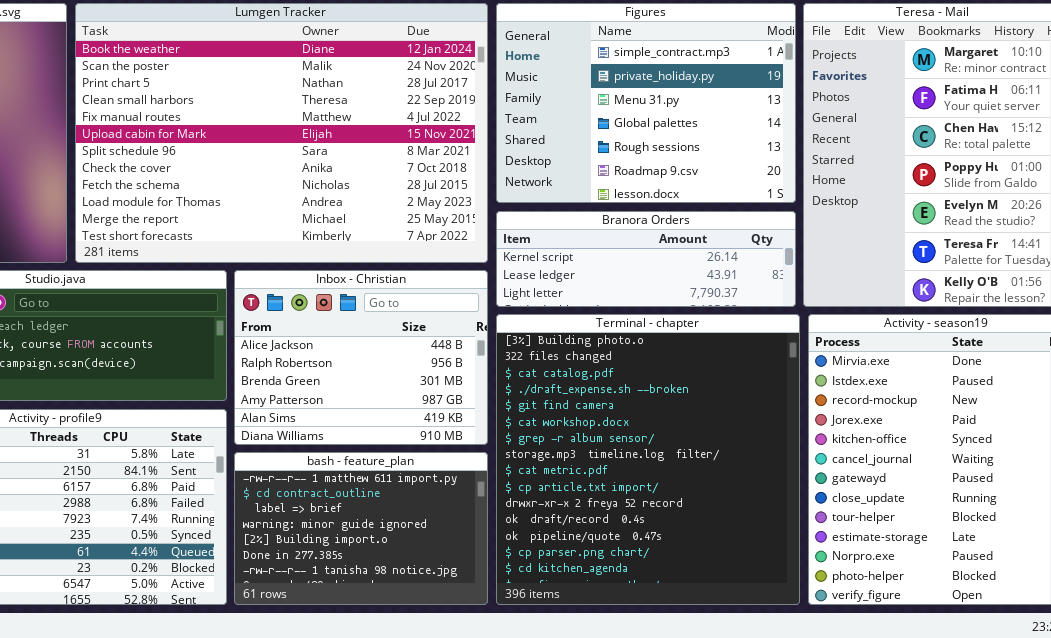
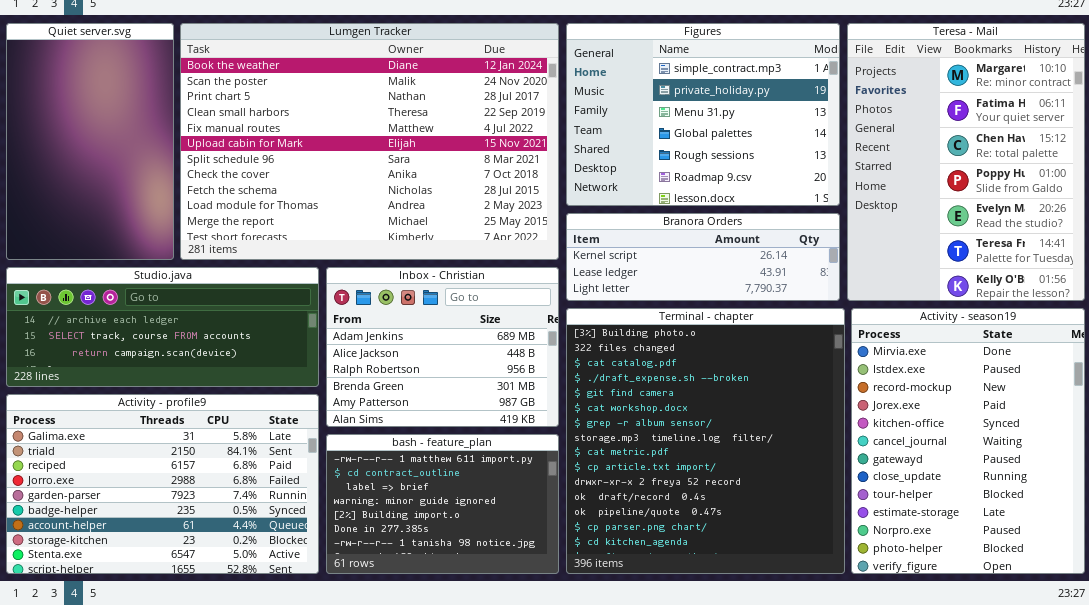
Inbox - Christian: [234,270,488,445] -> [326,267,559,427], scrolled up 1 row

